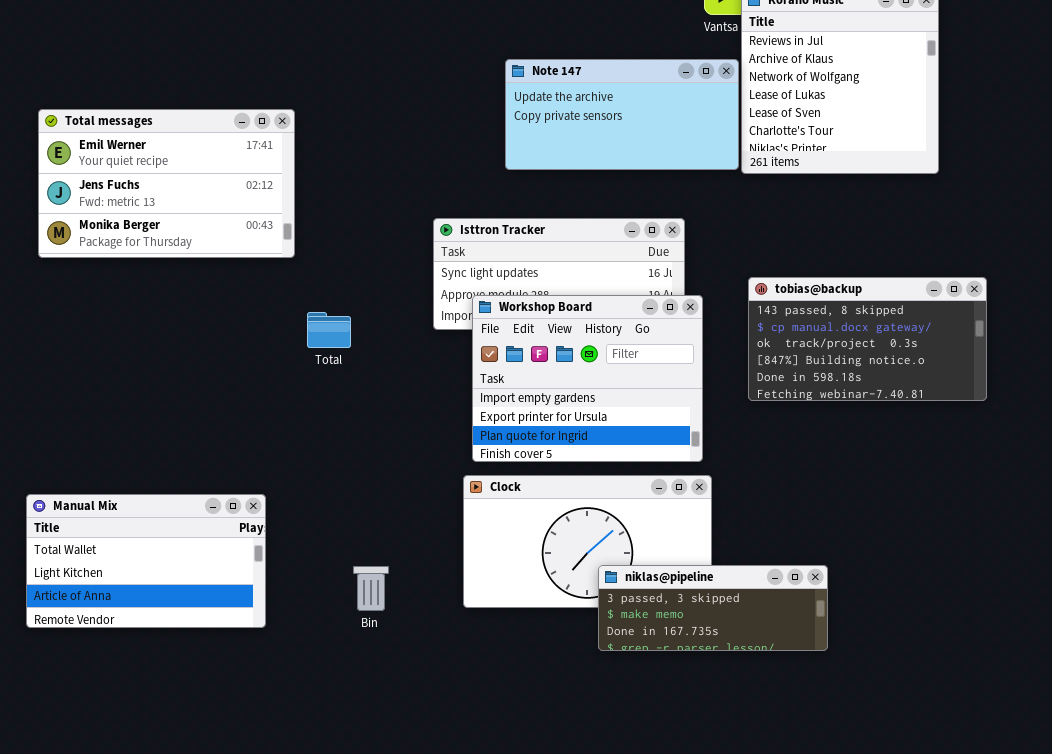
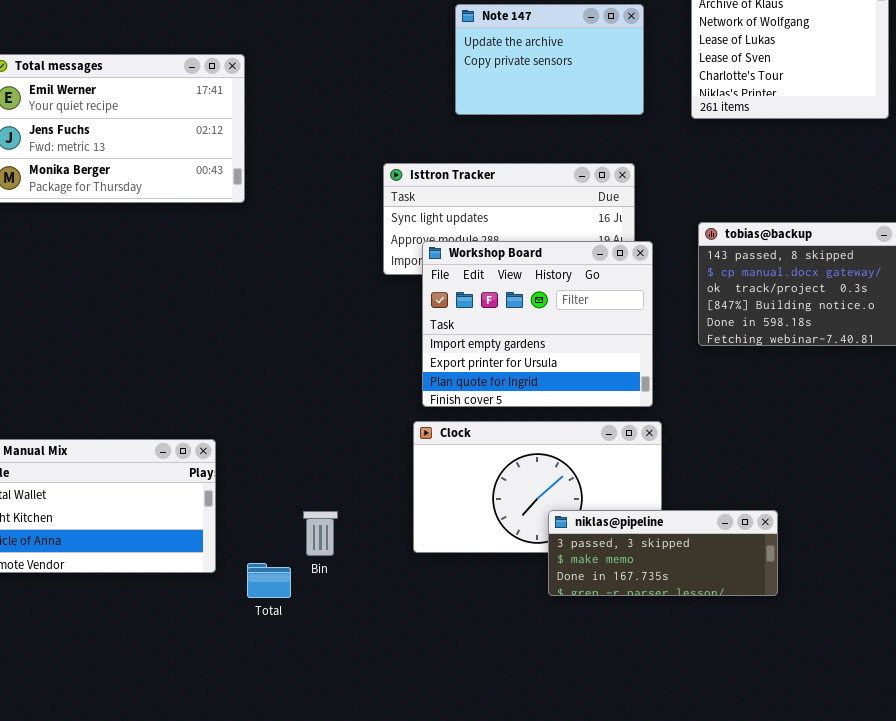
Note 147: [505,59,739,170] -> [455,4,644,115], resized
Total: [307,312,351,348] -> [247,563,291,598], moved

